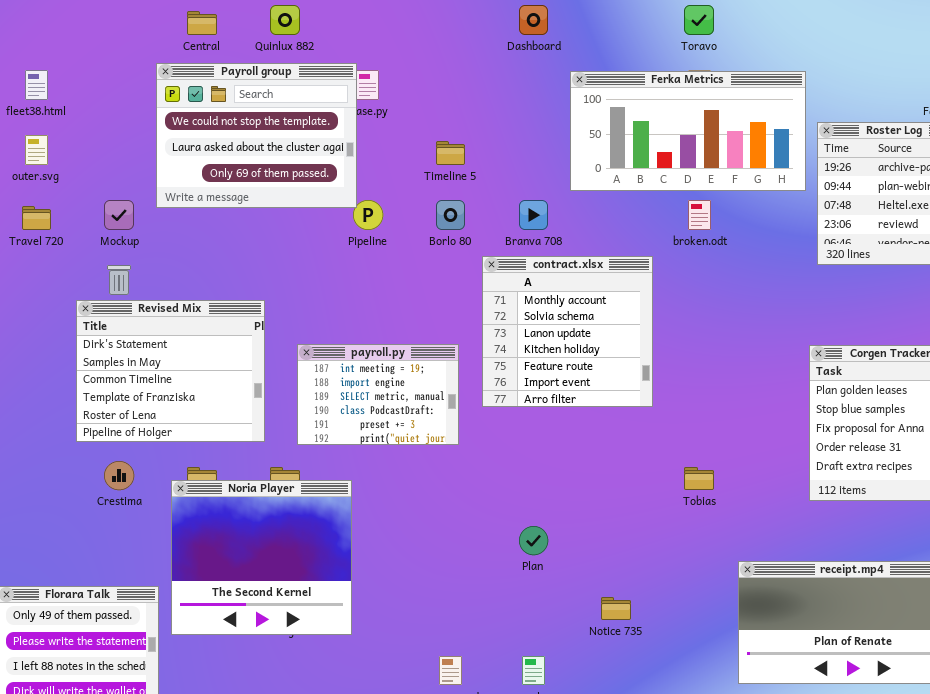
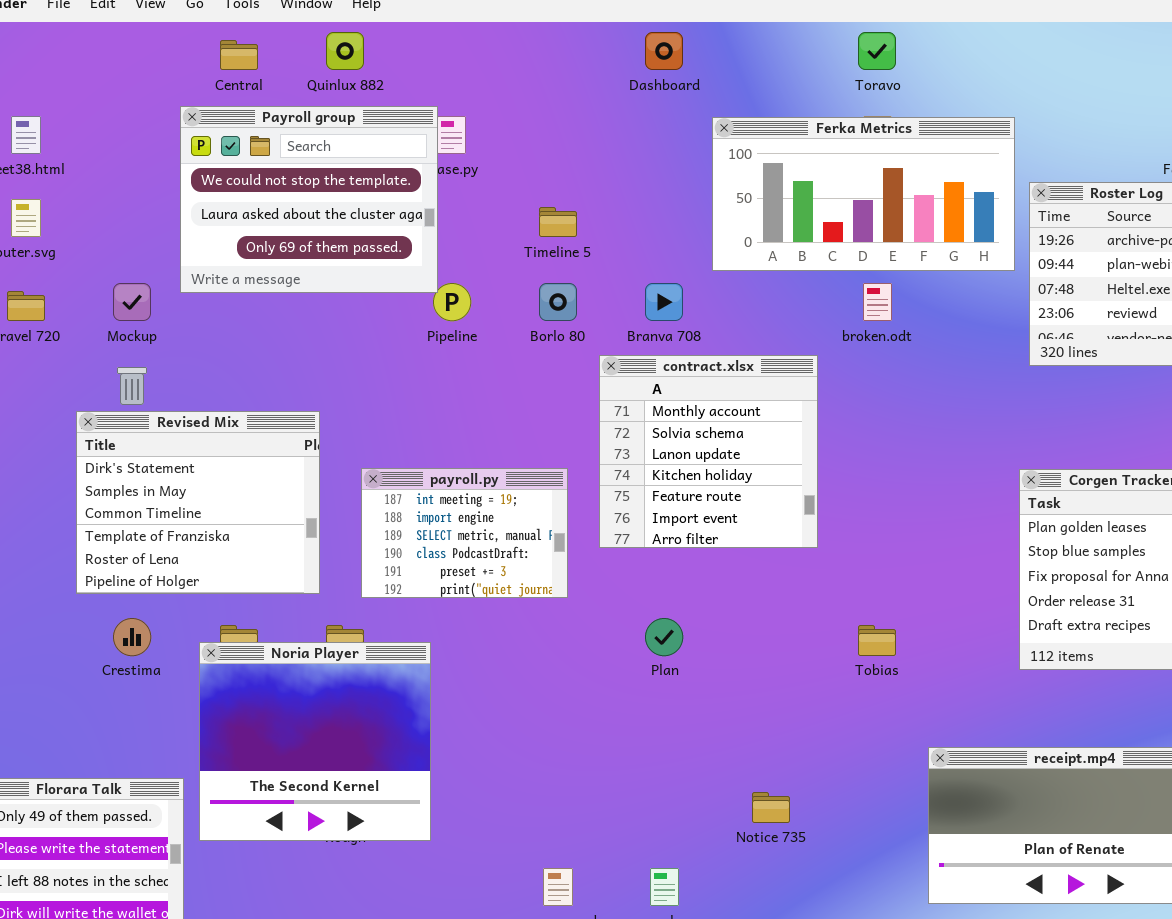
Plan: [519,526,548,555] -> [645,618,683,656], moved

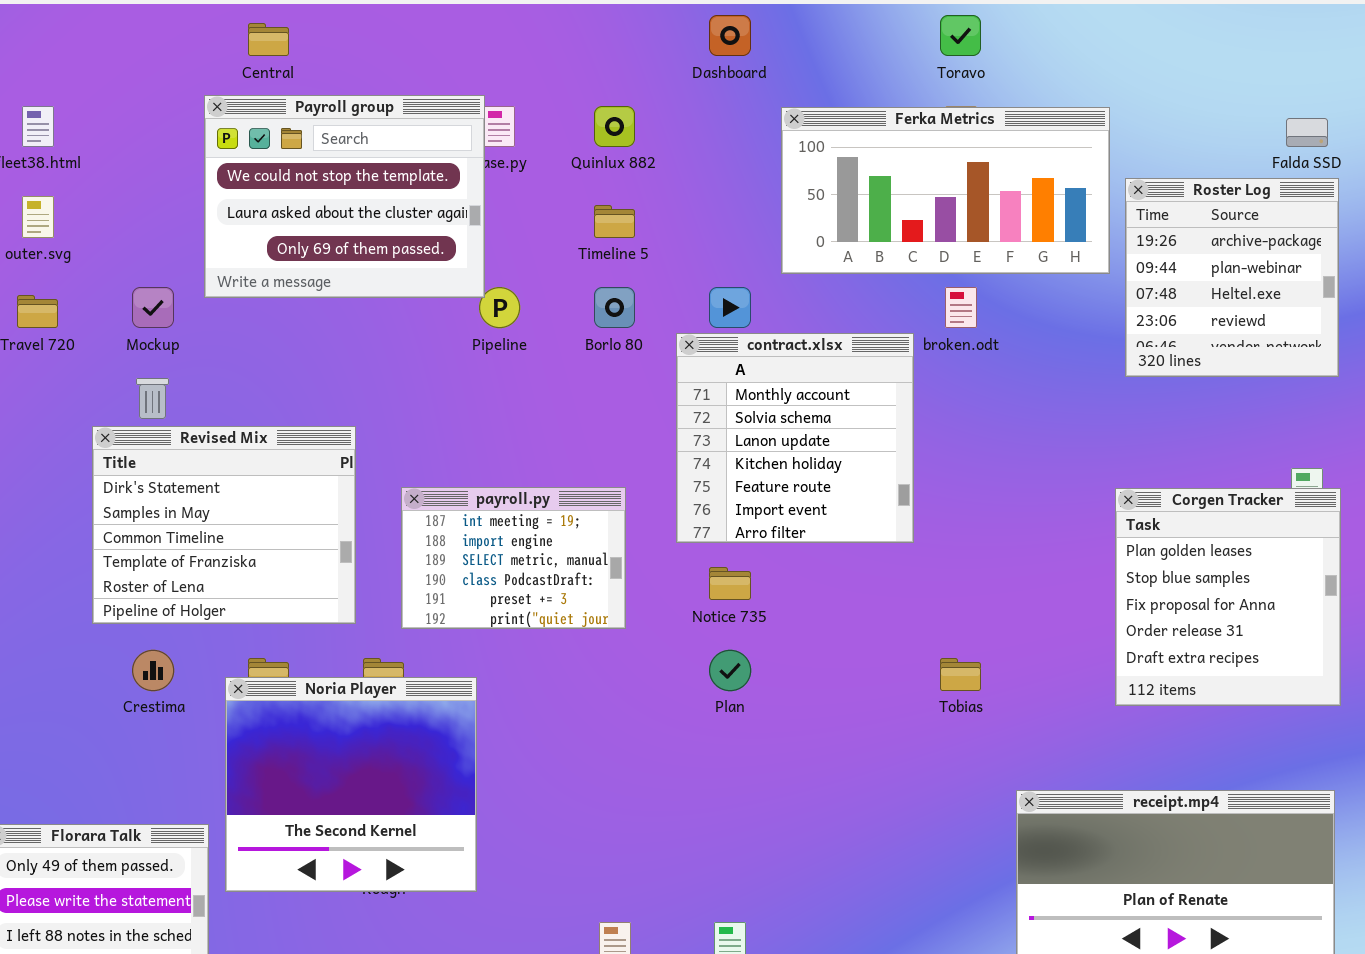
Quinlux 882: [326,32,364,70] -> [594,106,635,147], moved
contract.xlsx: [599,355,818,548] -> [676,333,914,543], moved
Notice 735: [752,792,790,823] -> [709,567,751,600], moved

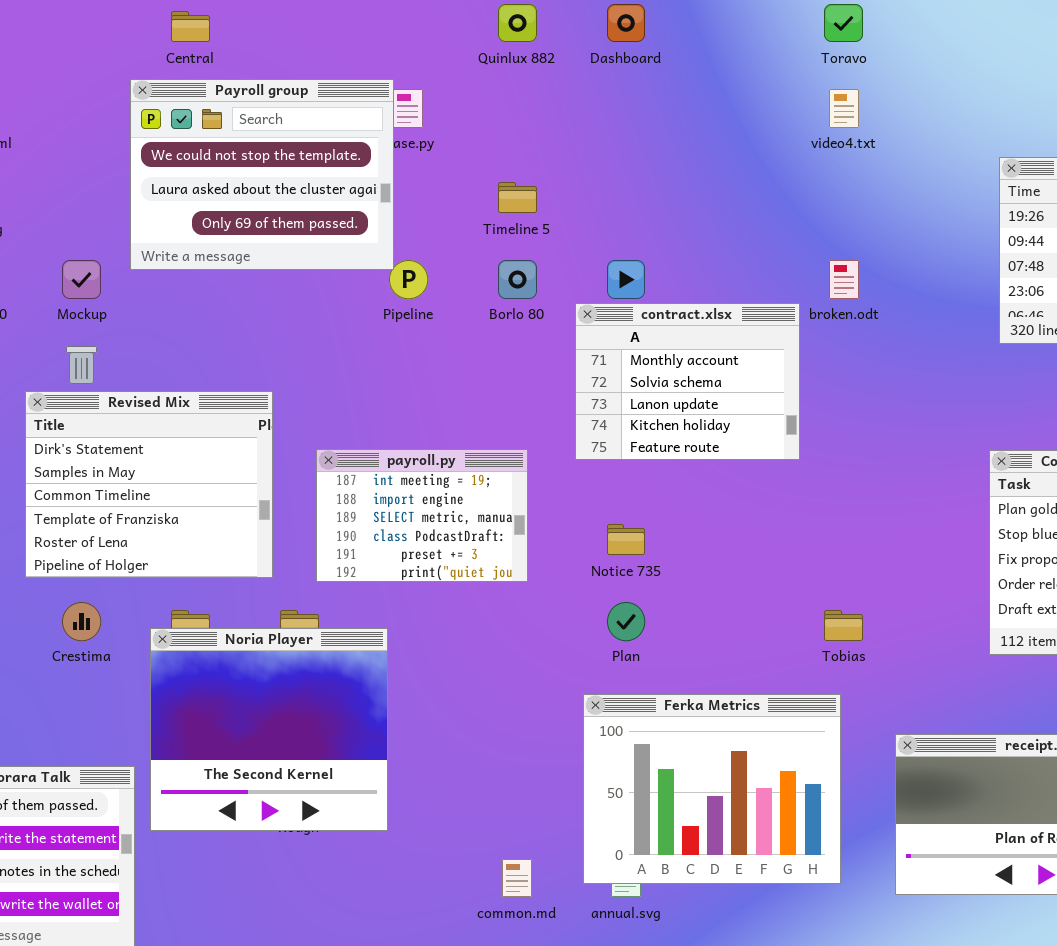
Quinlux 882: [594,106,635,147] -> [498,4,537,42], moved
Ferka Metrics: [781,107,1110,274] -> [583,694,841,884], moved, resized
contract.xlsx: [676,333,914,543] -> [575,303,800,460], resized

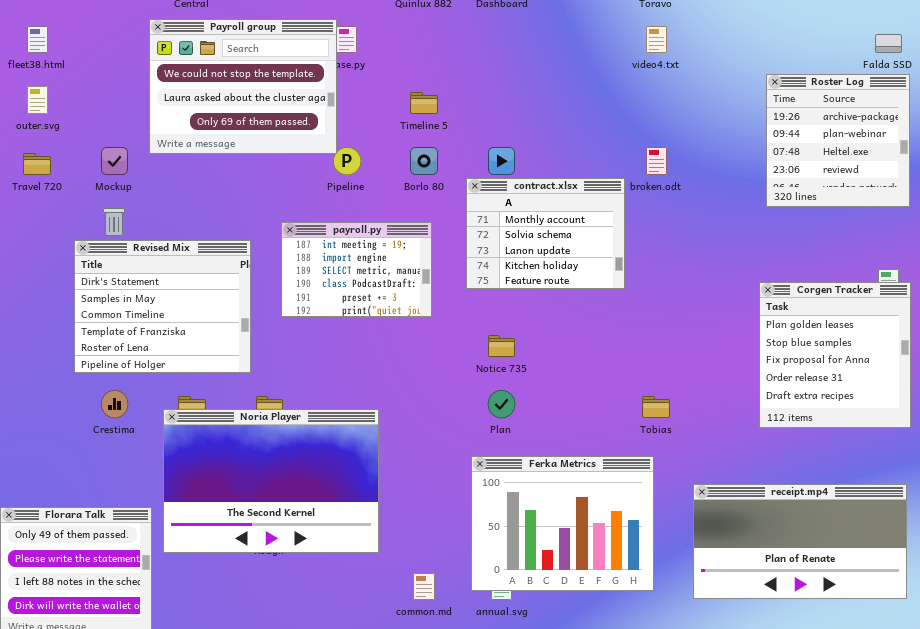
payroll.py: [316,449,528,582] -> [281,222,432,317], moved
Noria Player: [150,628,388,831] -> [163,409,379,553], resized

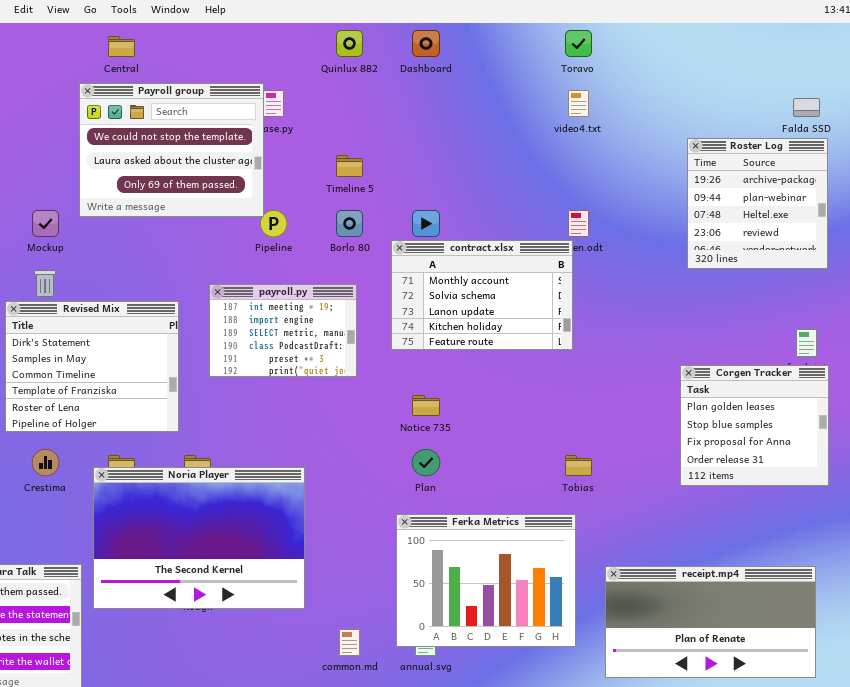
contract.xlsx: [466,178,625,289] -> [391,240,573,350], resized
Corgen Tracker: [759,282,911,428] -> [680,365,829,486], resized
receipt.mp4: [693,484,907,599] -> [605,566,816,678], moved

